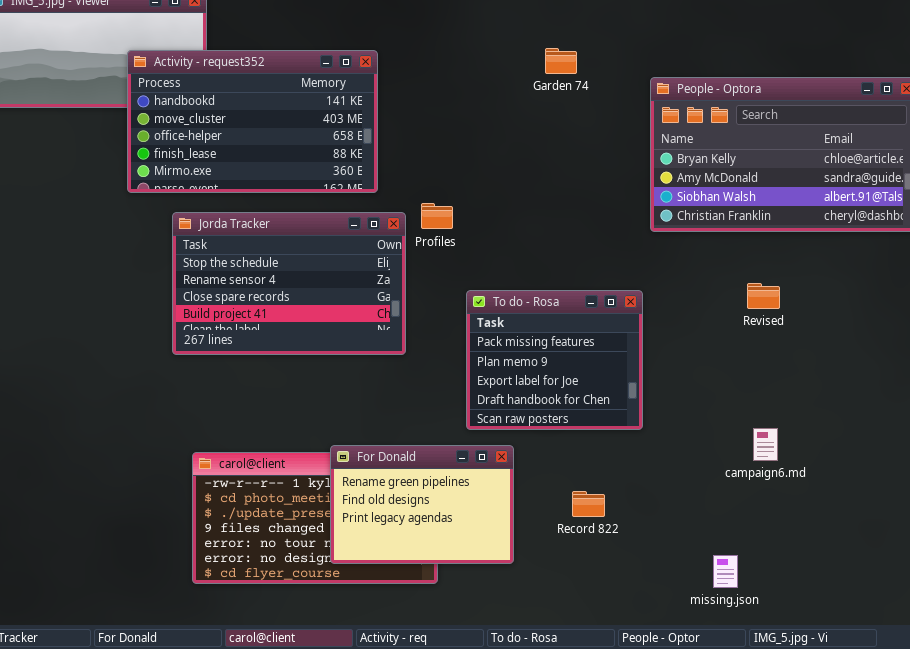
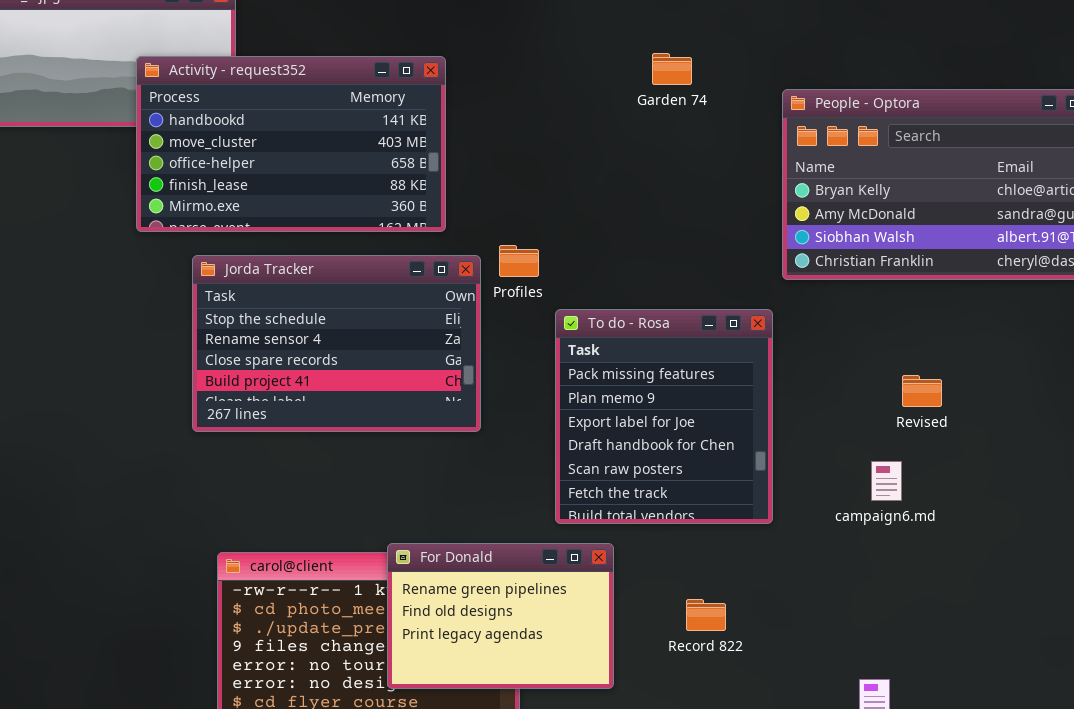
Revised: [747,283,780,309] -> [902,375,942,407], moved
To do - Rosa: [466,290,643,430] -> [555,309,773,524], resized
campaign6.md: [753,428,778,461] -> [871,461,902,501], moved

